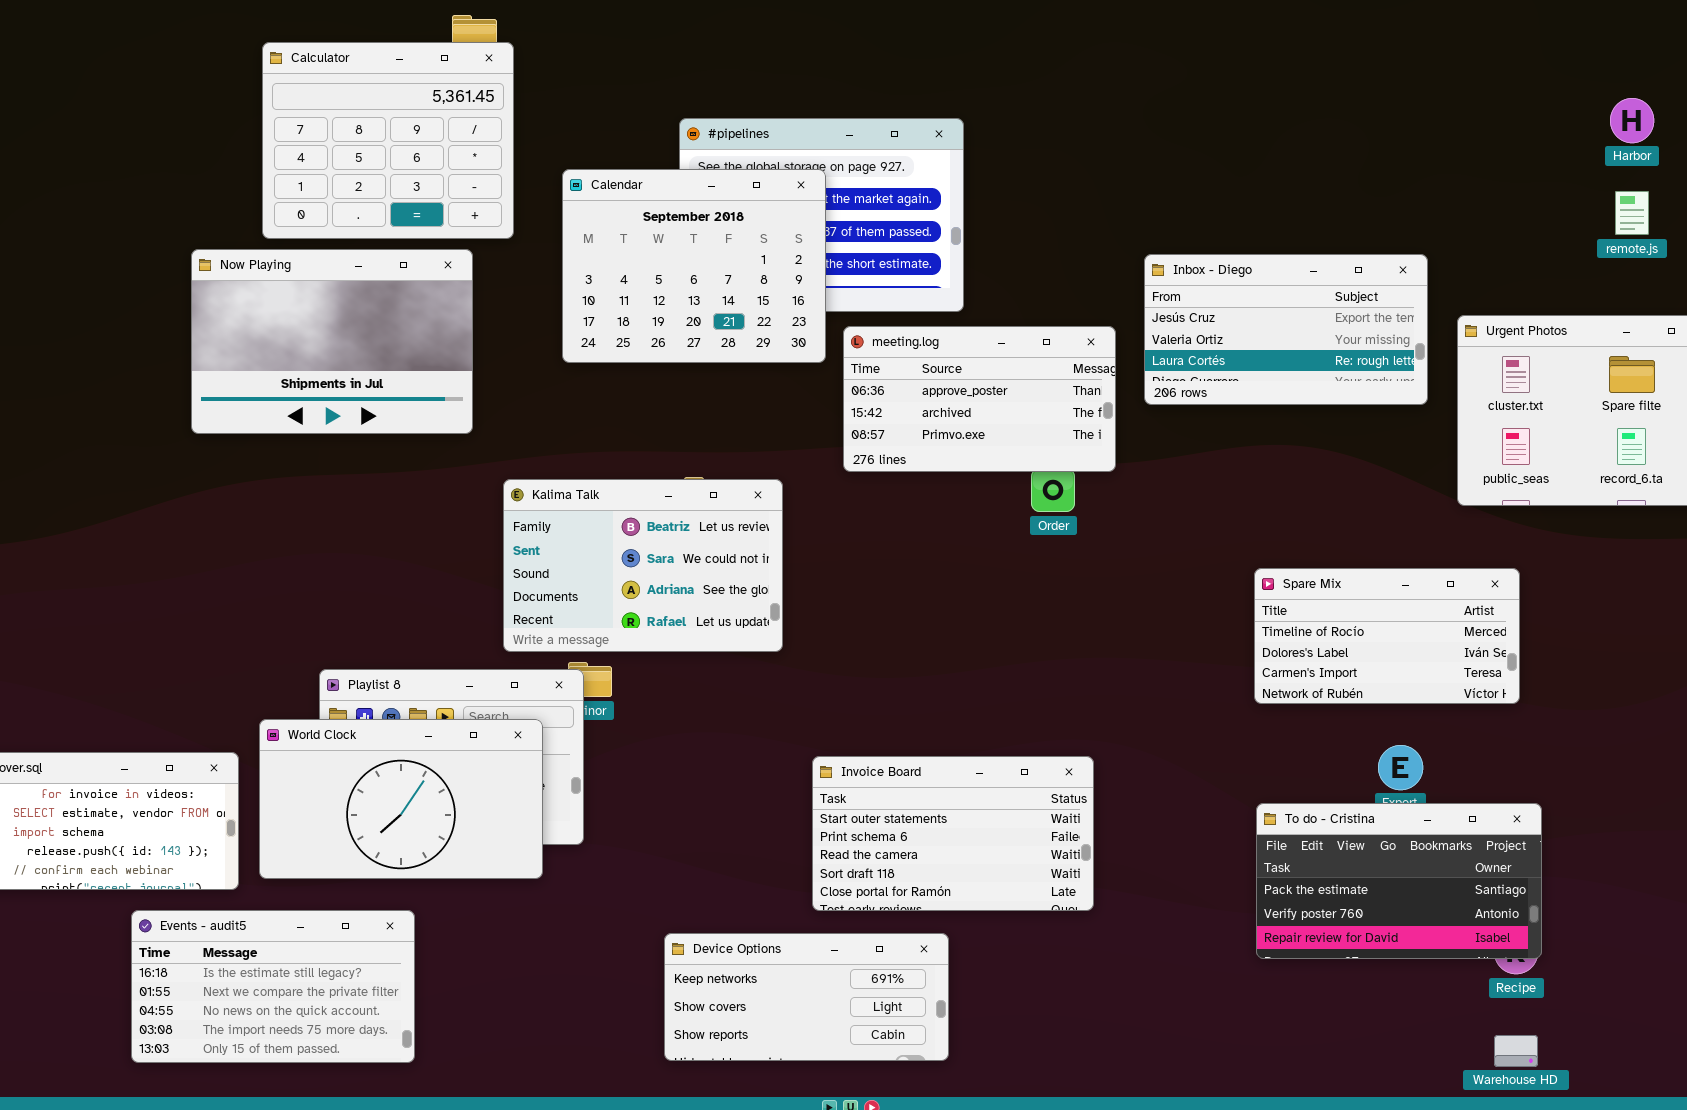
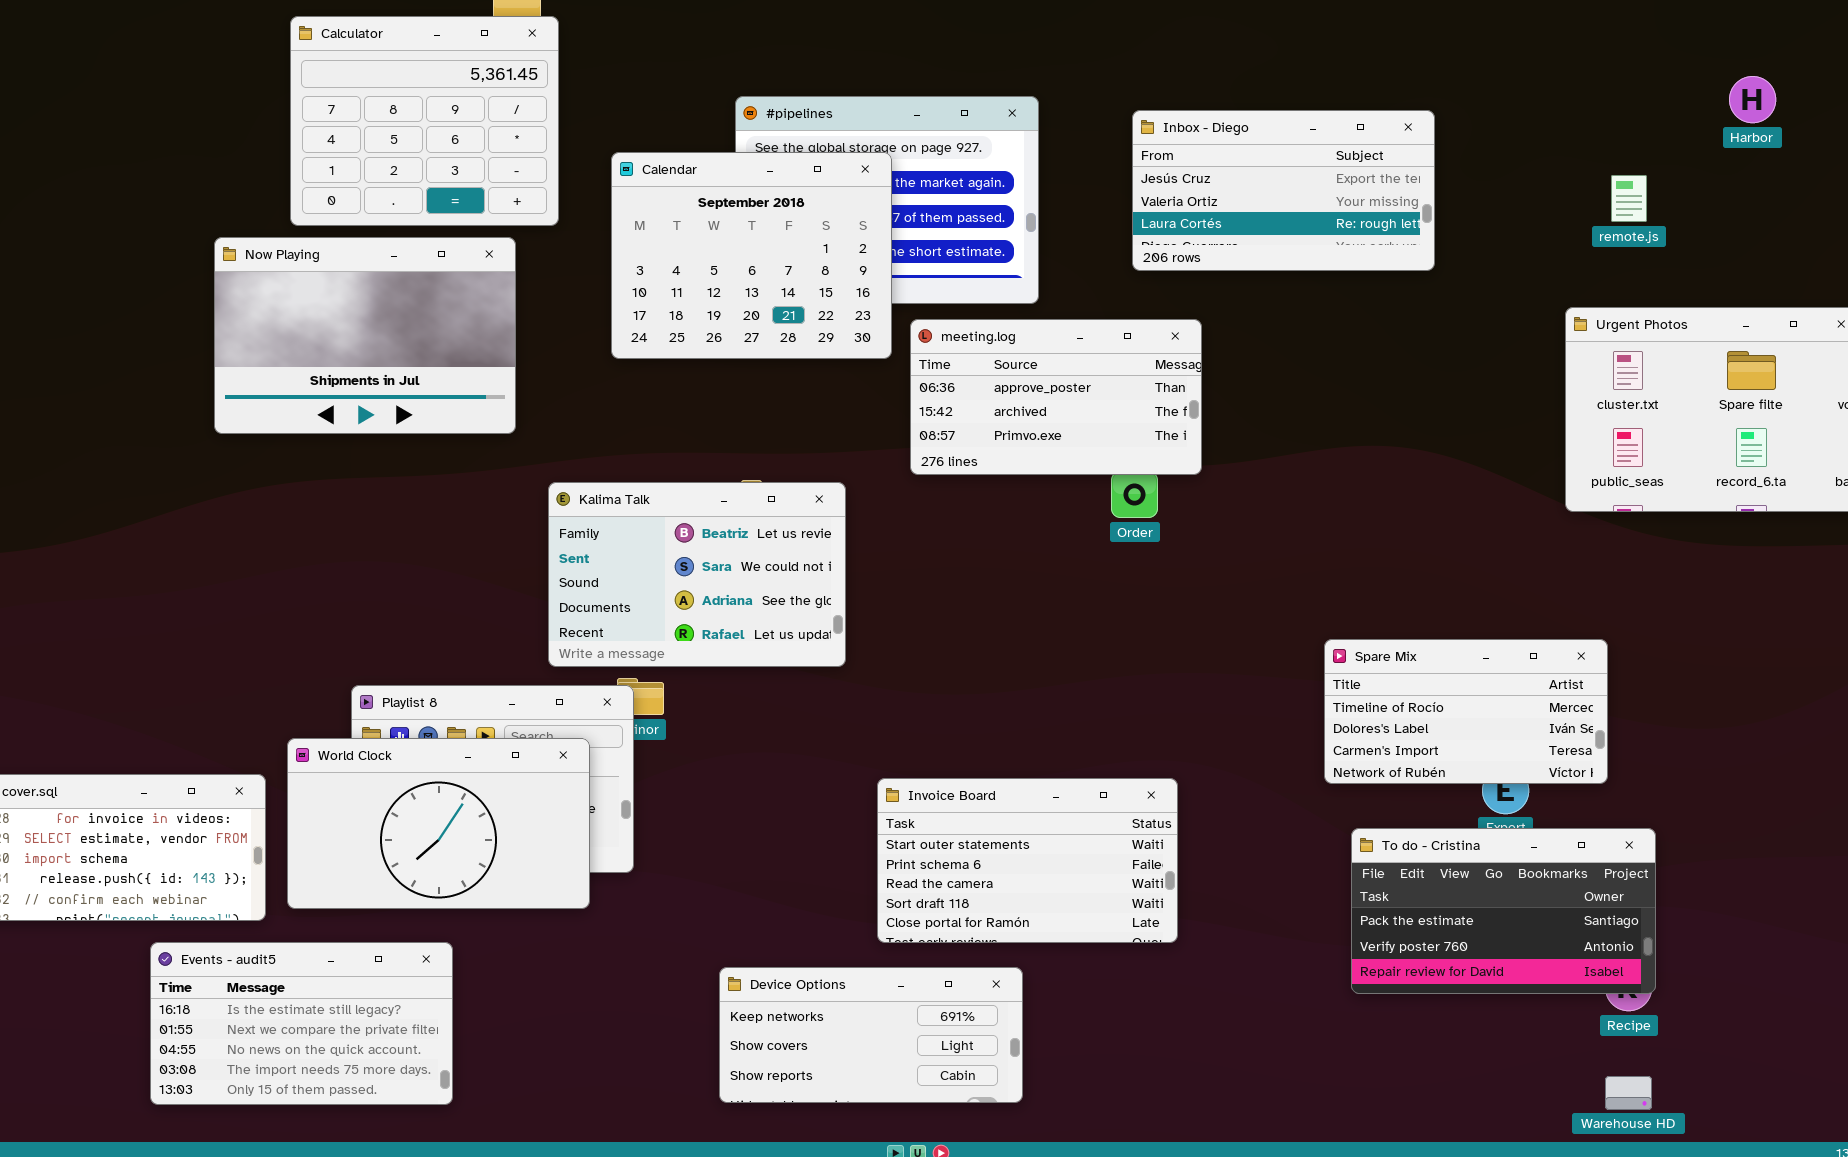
remote.js: [1615,191,1649,235] -> [1611,175,1647,222], moved
Inbox - Diego: [1144,254,1428,405] -> [1132,110,1435,271], moved
Spare Mix: [1254,568,1520,704] -> [1324,639,1608,784], moved

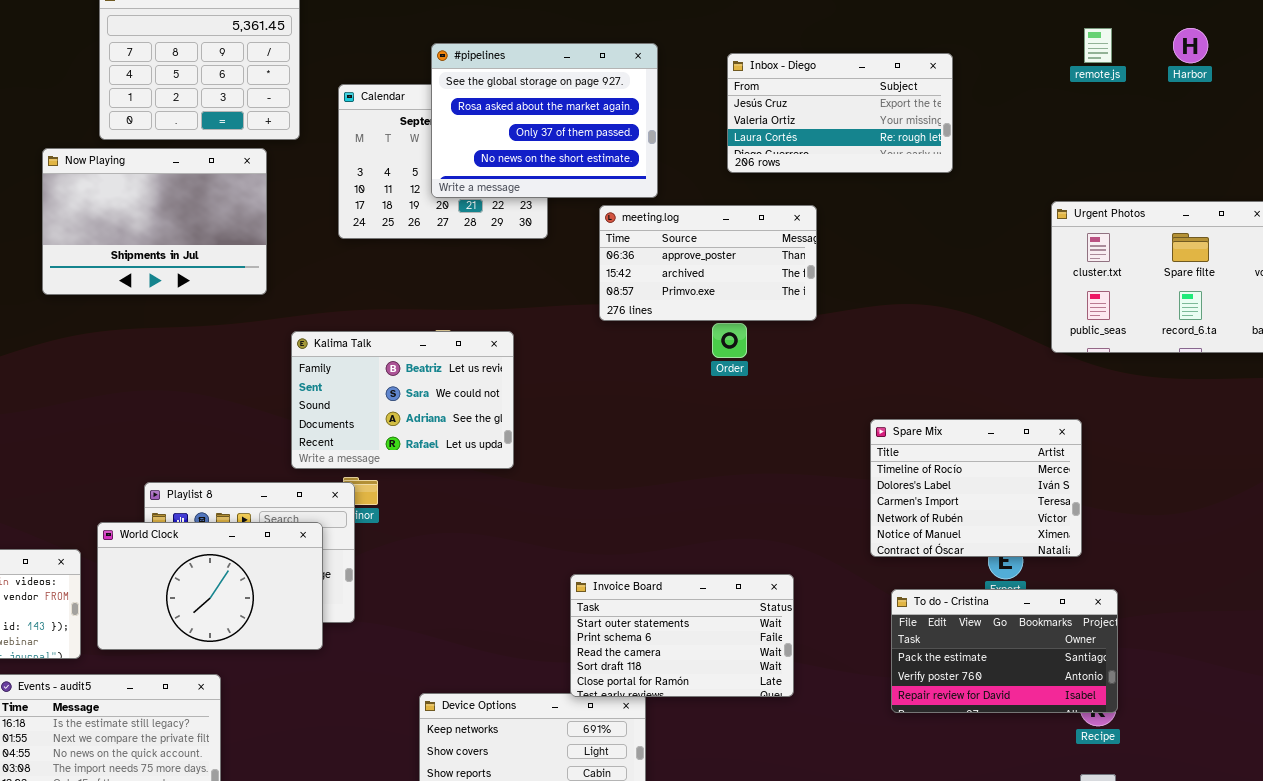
#pipelines: [735,96,1039,304] -> [431,43,658,198], raised
remote.js: [1611,175,1647,222] -> [1084,28,1112,63], moved
meeting.log: [910,319,1202,475] -> [599,205,817,321], moved
Spare Mix: [1324,639,1608,784] -> [870,419,1082,557], resized
Invoice Board: [877,778,1178,943] -> [570,574,794,697], moved

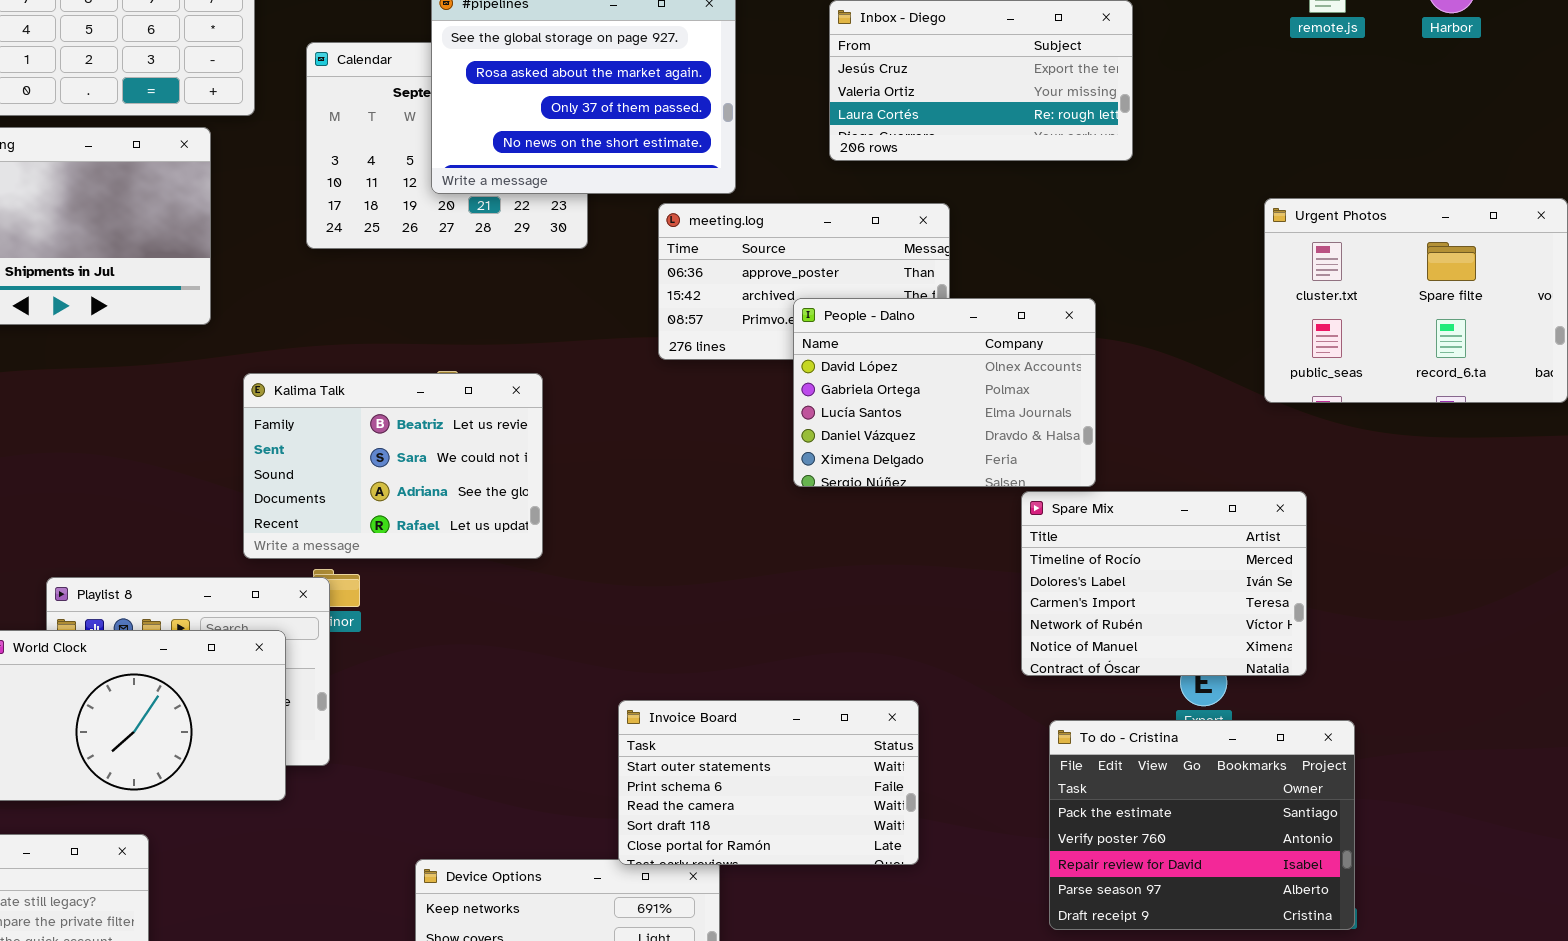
People - Dalno: none -> [793,298,1096,487], opened
To do - Cristina: [891,589,1118,713] -> [1049,720,1355,930], resized

